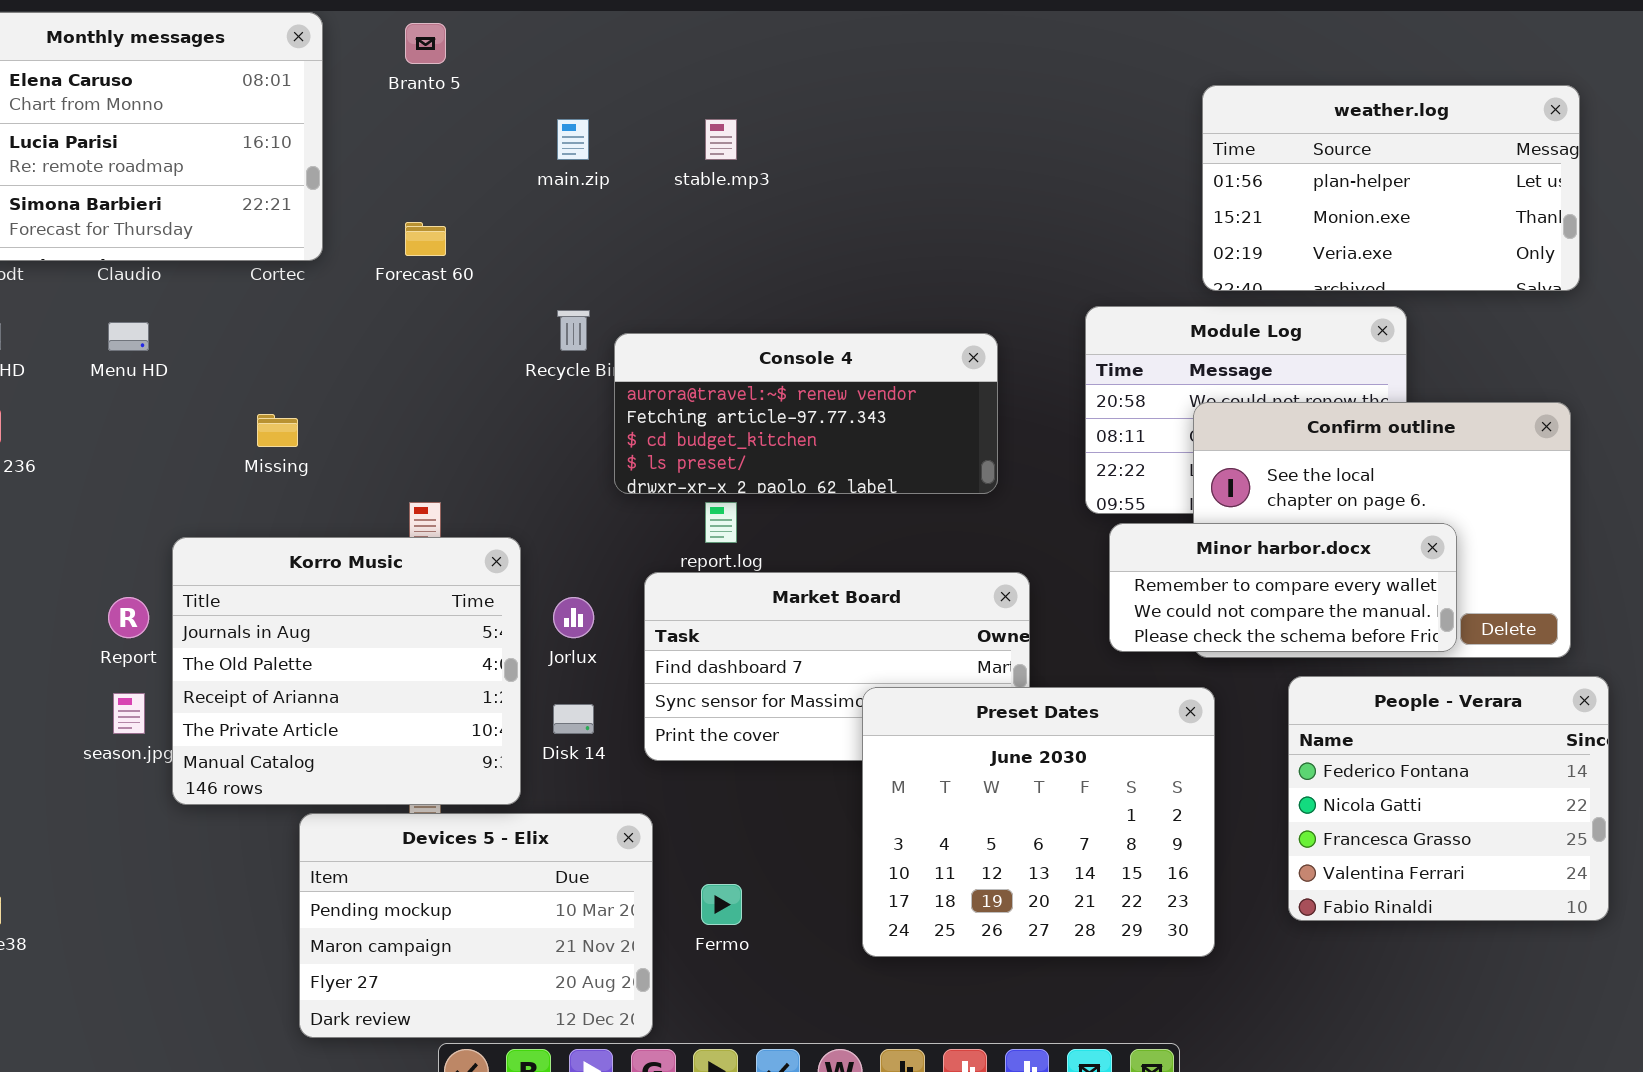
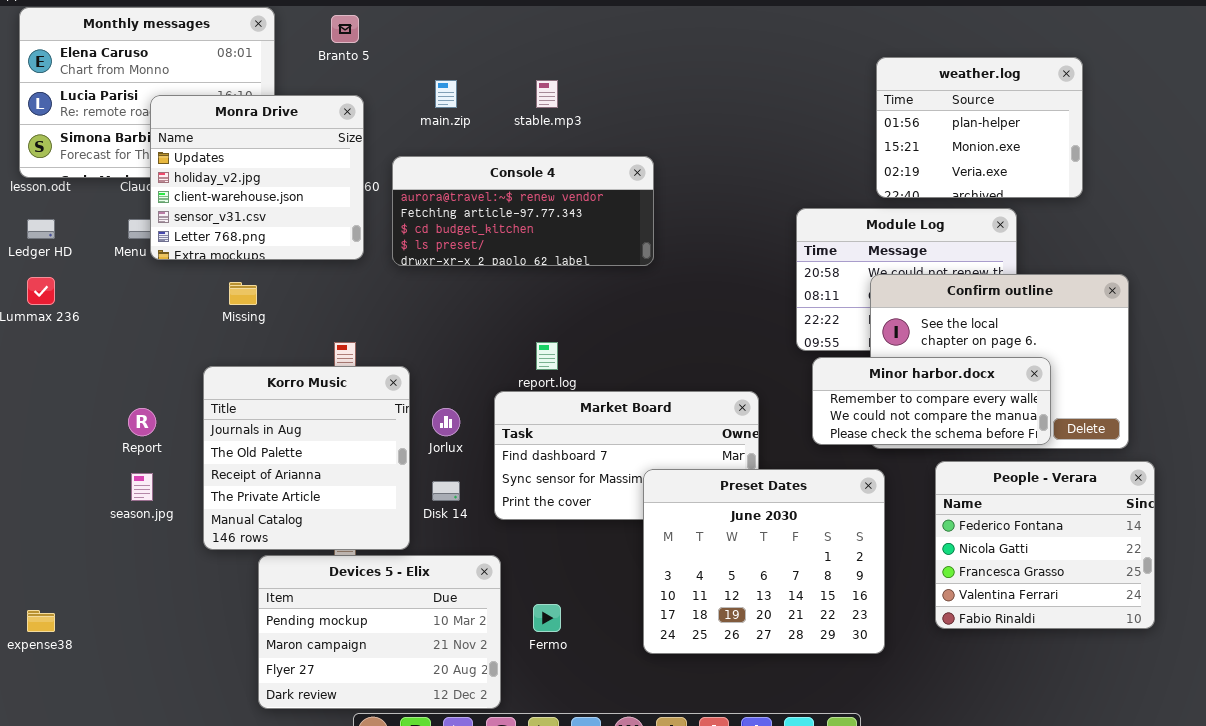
weather.log: [1202,85,1580,291] -> [876,57,1083,198], resized
Monra Drive: none -> [150,95,364,260], opened
Console 4: [614,333,998,494] -> [392,156,654,266], moved
Korro Music: [172,537,521,805] -> [203,366,410,550], resized

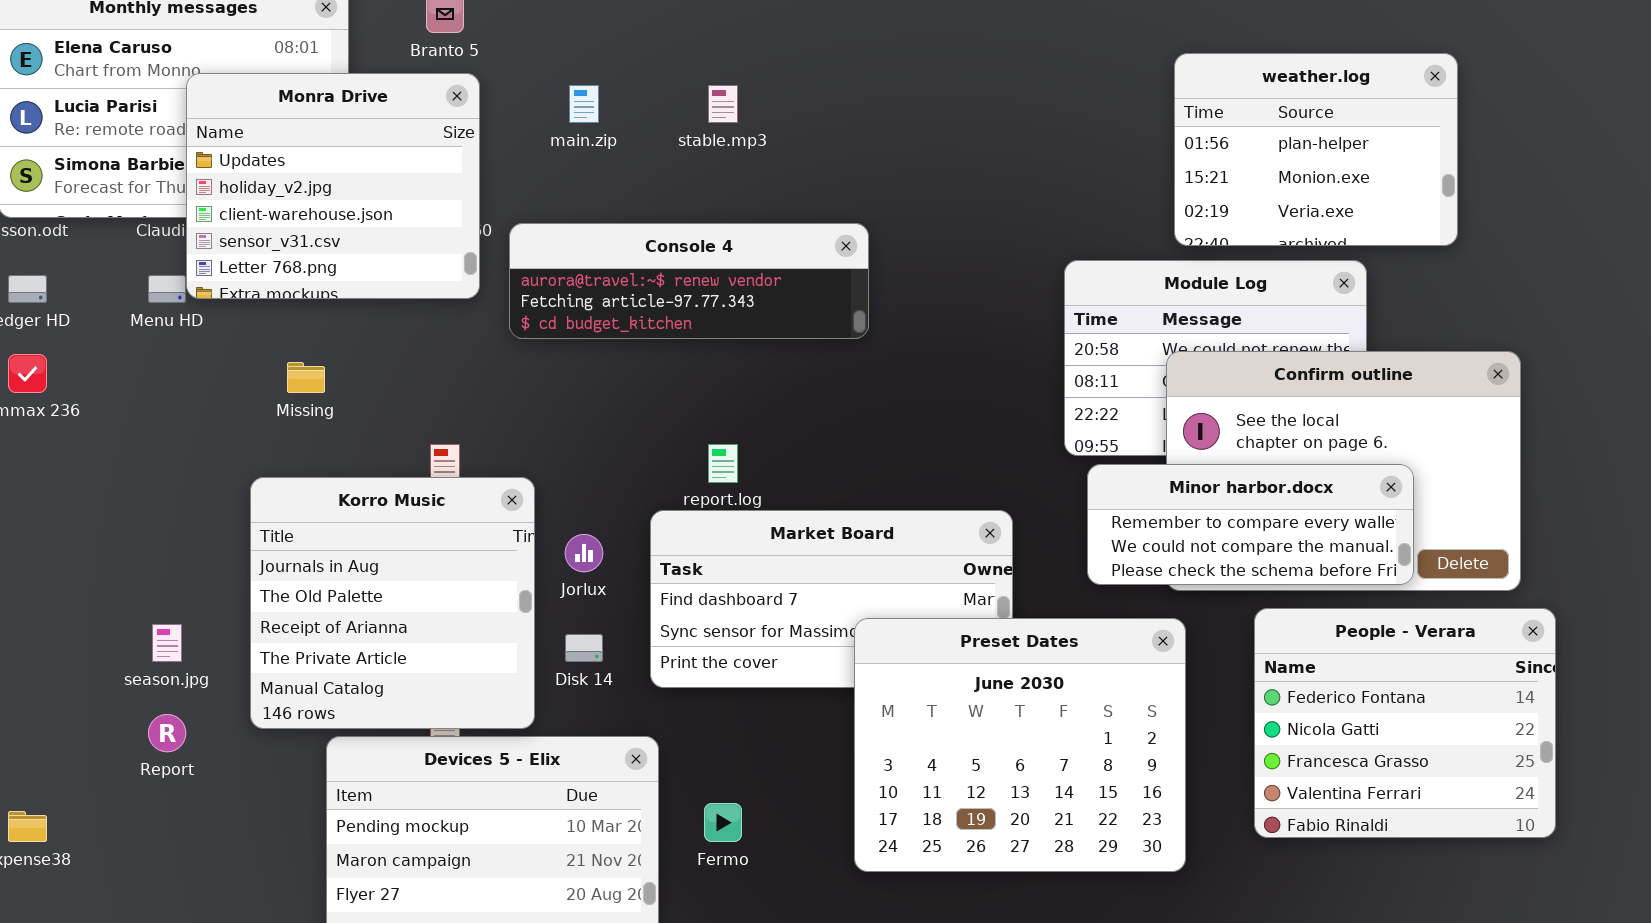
Monra Drive: [150,95,364,260] -> [186,73,480,299], moved
Console 4: [392,156,654,266] -> [509,223,869,339], resized
Report: [128,408,156,436] -> [148,714,186,752], moved

